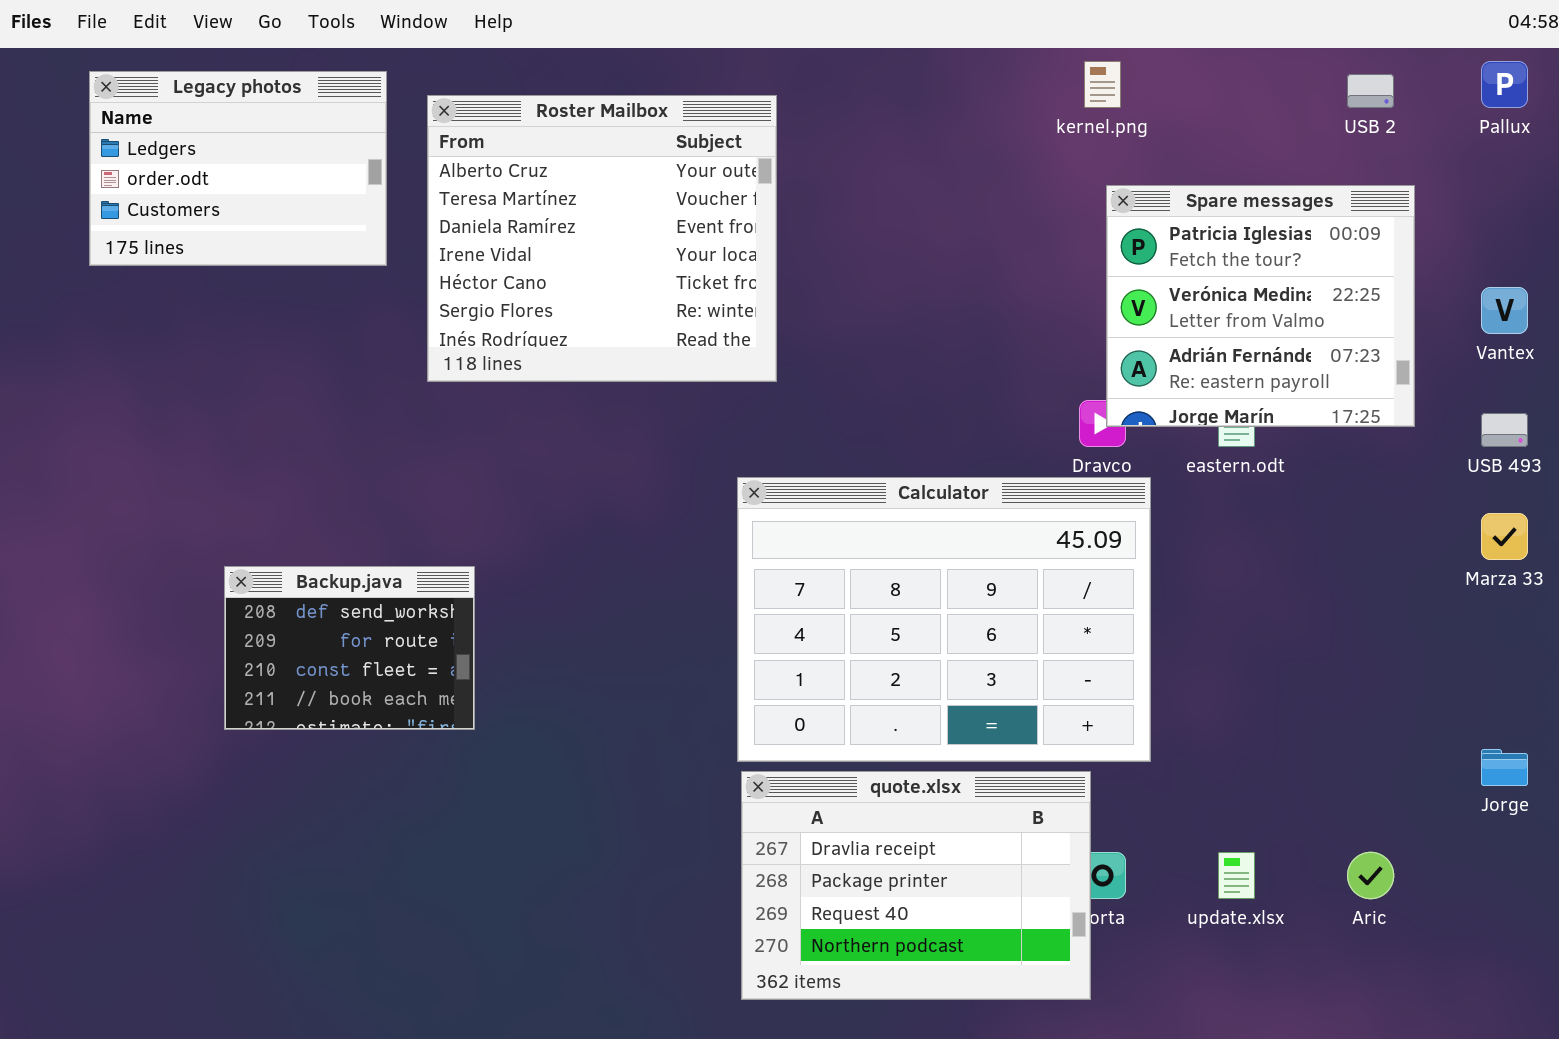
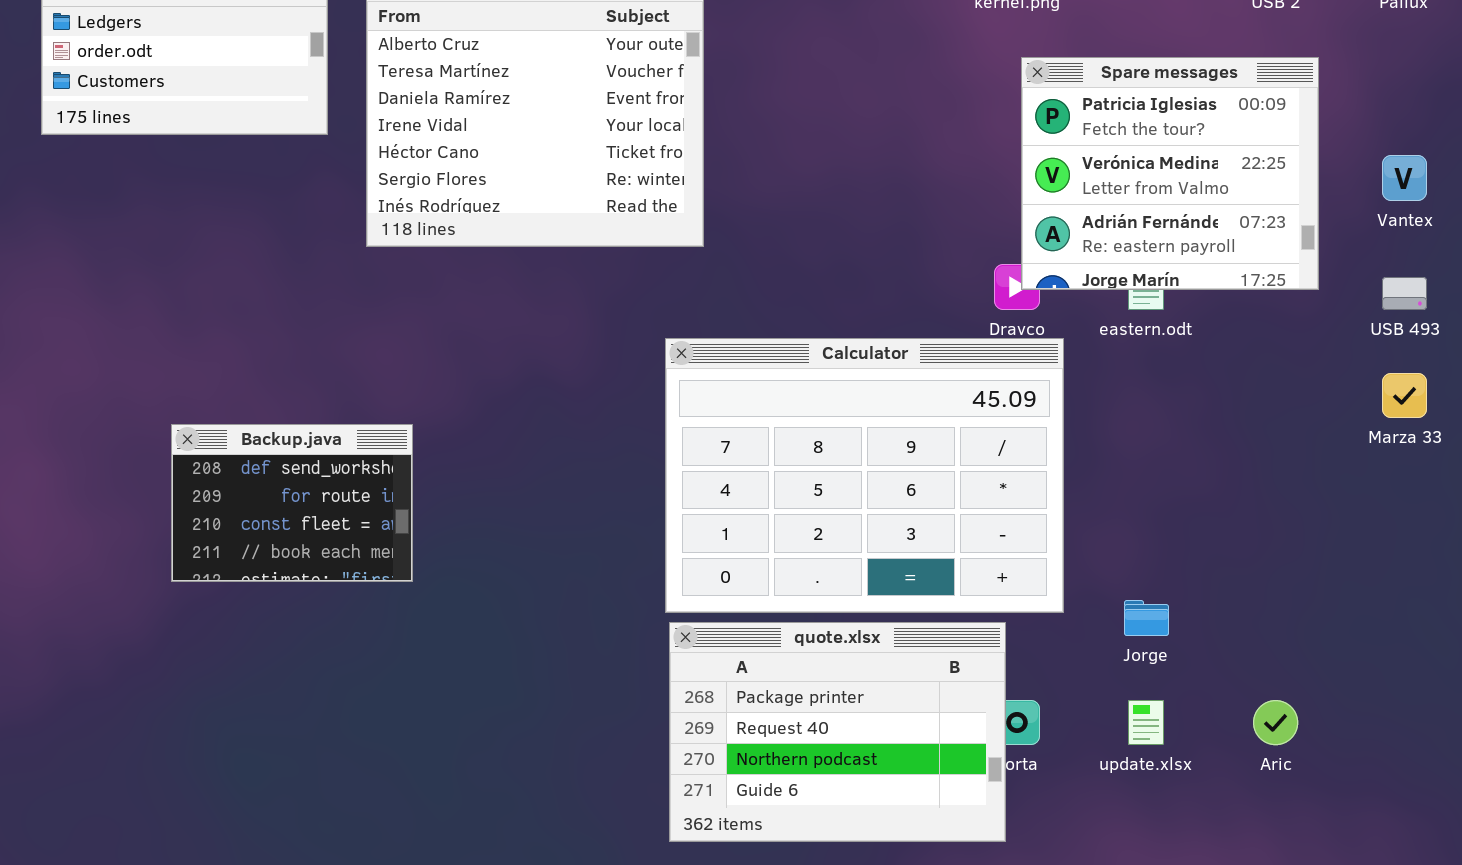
Jorge: [1481,749,1528,786] -> [1124,600,1169,636], moved
quote.xlsx: [741,771,1091,1000] -> [669,622,1006,842], scrolled down 1 row

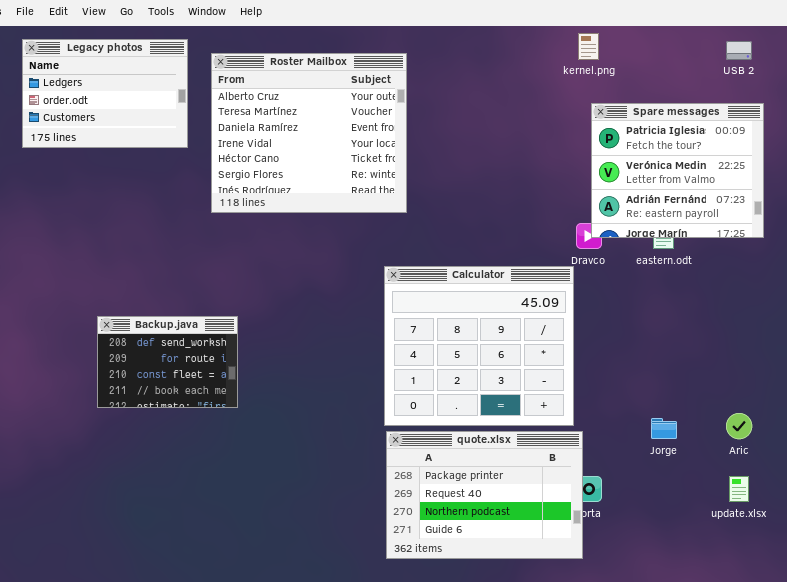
Calculator: [665,338,1064,613] -> [384,266,574,426], resized
update.xlsx: [1128,700,1164,745] -> [729,476,749,502], moved
Aric: [1253,700,1298,745] -> [726,413,752,439], moved

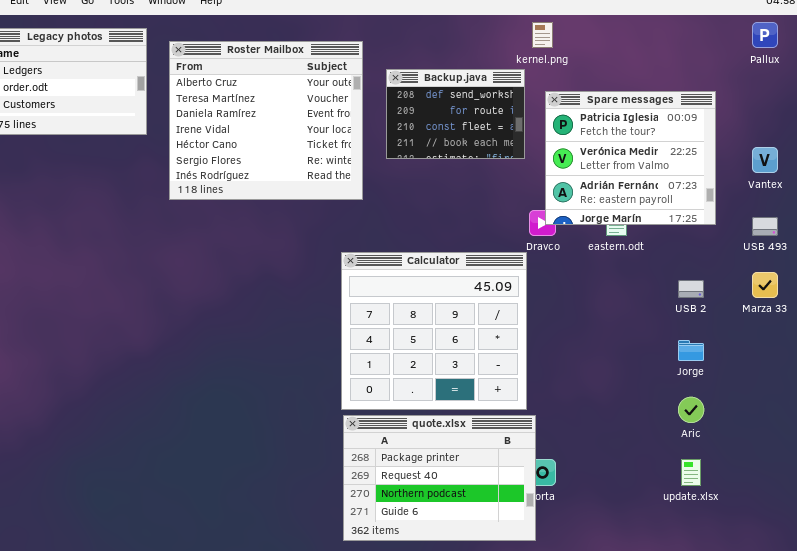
USB 2: [726,41,752,60] -> [678,280,704,298], moved
Backup.java: [97,316,238,408] -> [386,69,525,159], moved
Jorge: [651,418,677,439] -> [678,340,704,361], moved

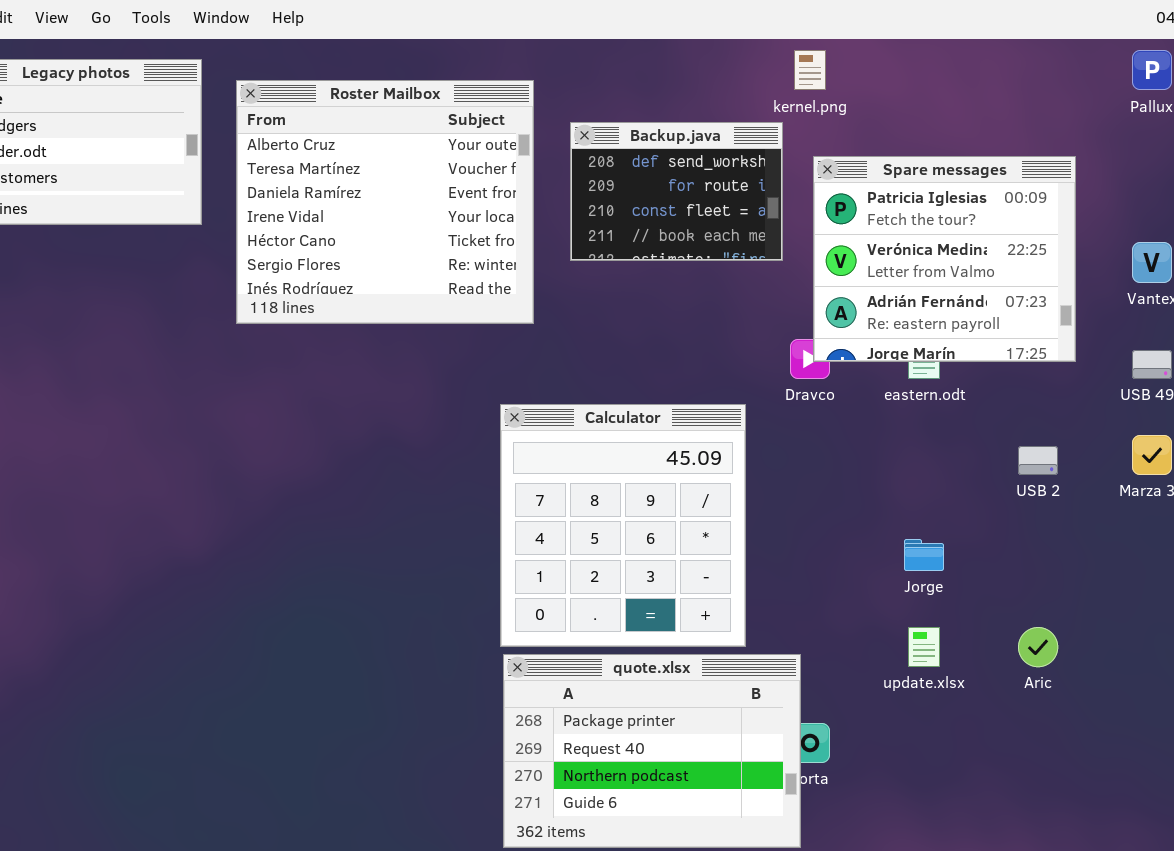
Calculator: [341,252,527,410] -> [500,404,746,647], resized
Jorge: [678,340,704,361] -> [904,539,944,571], moved
update.xlsx: [681,459,701,486] -> [908,627,940,667], moved

